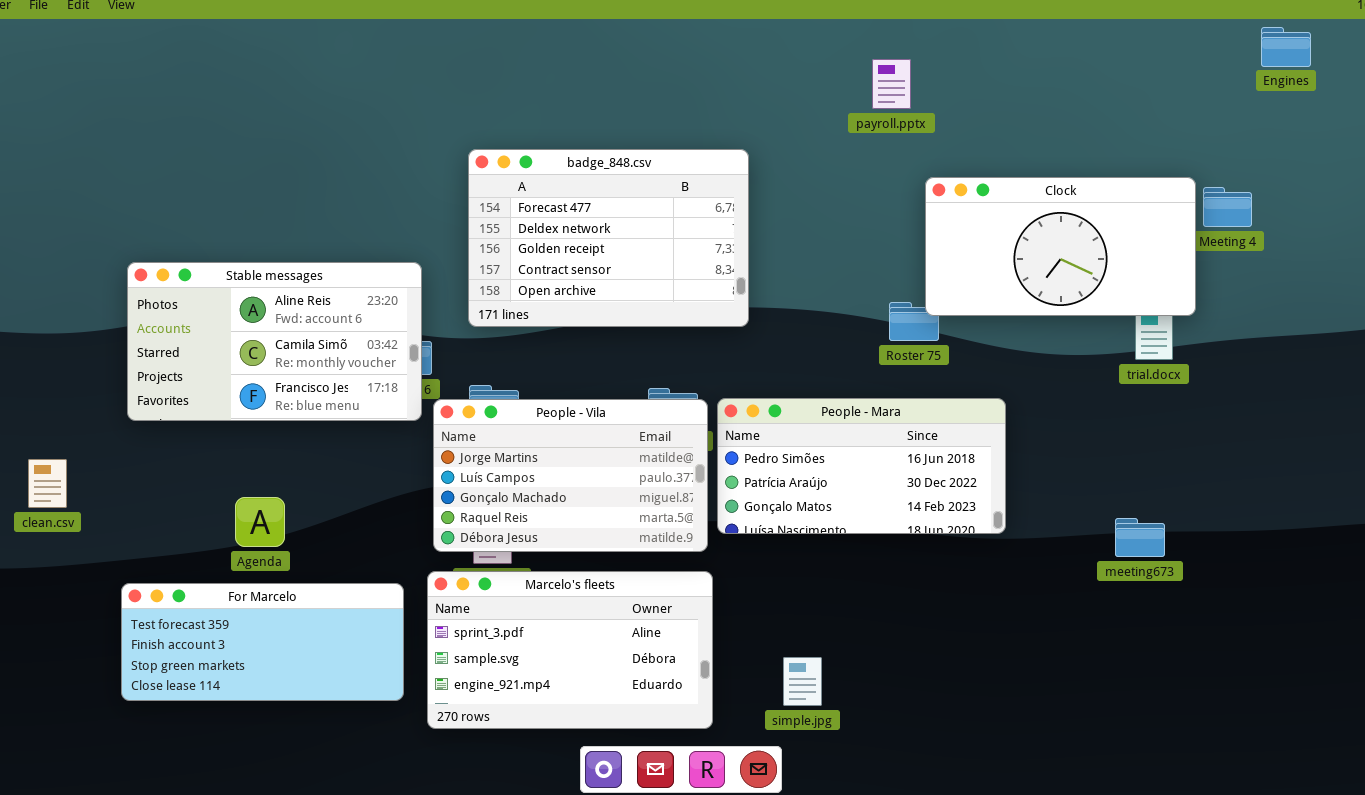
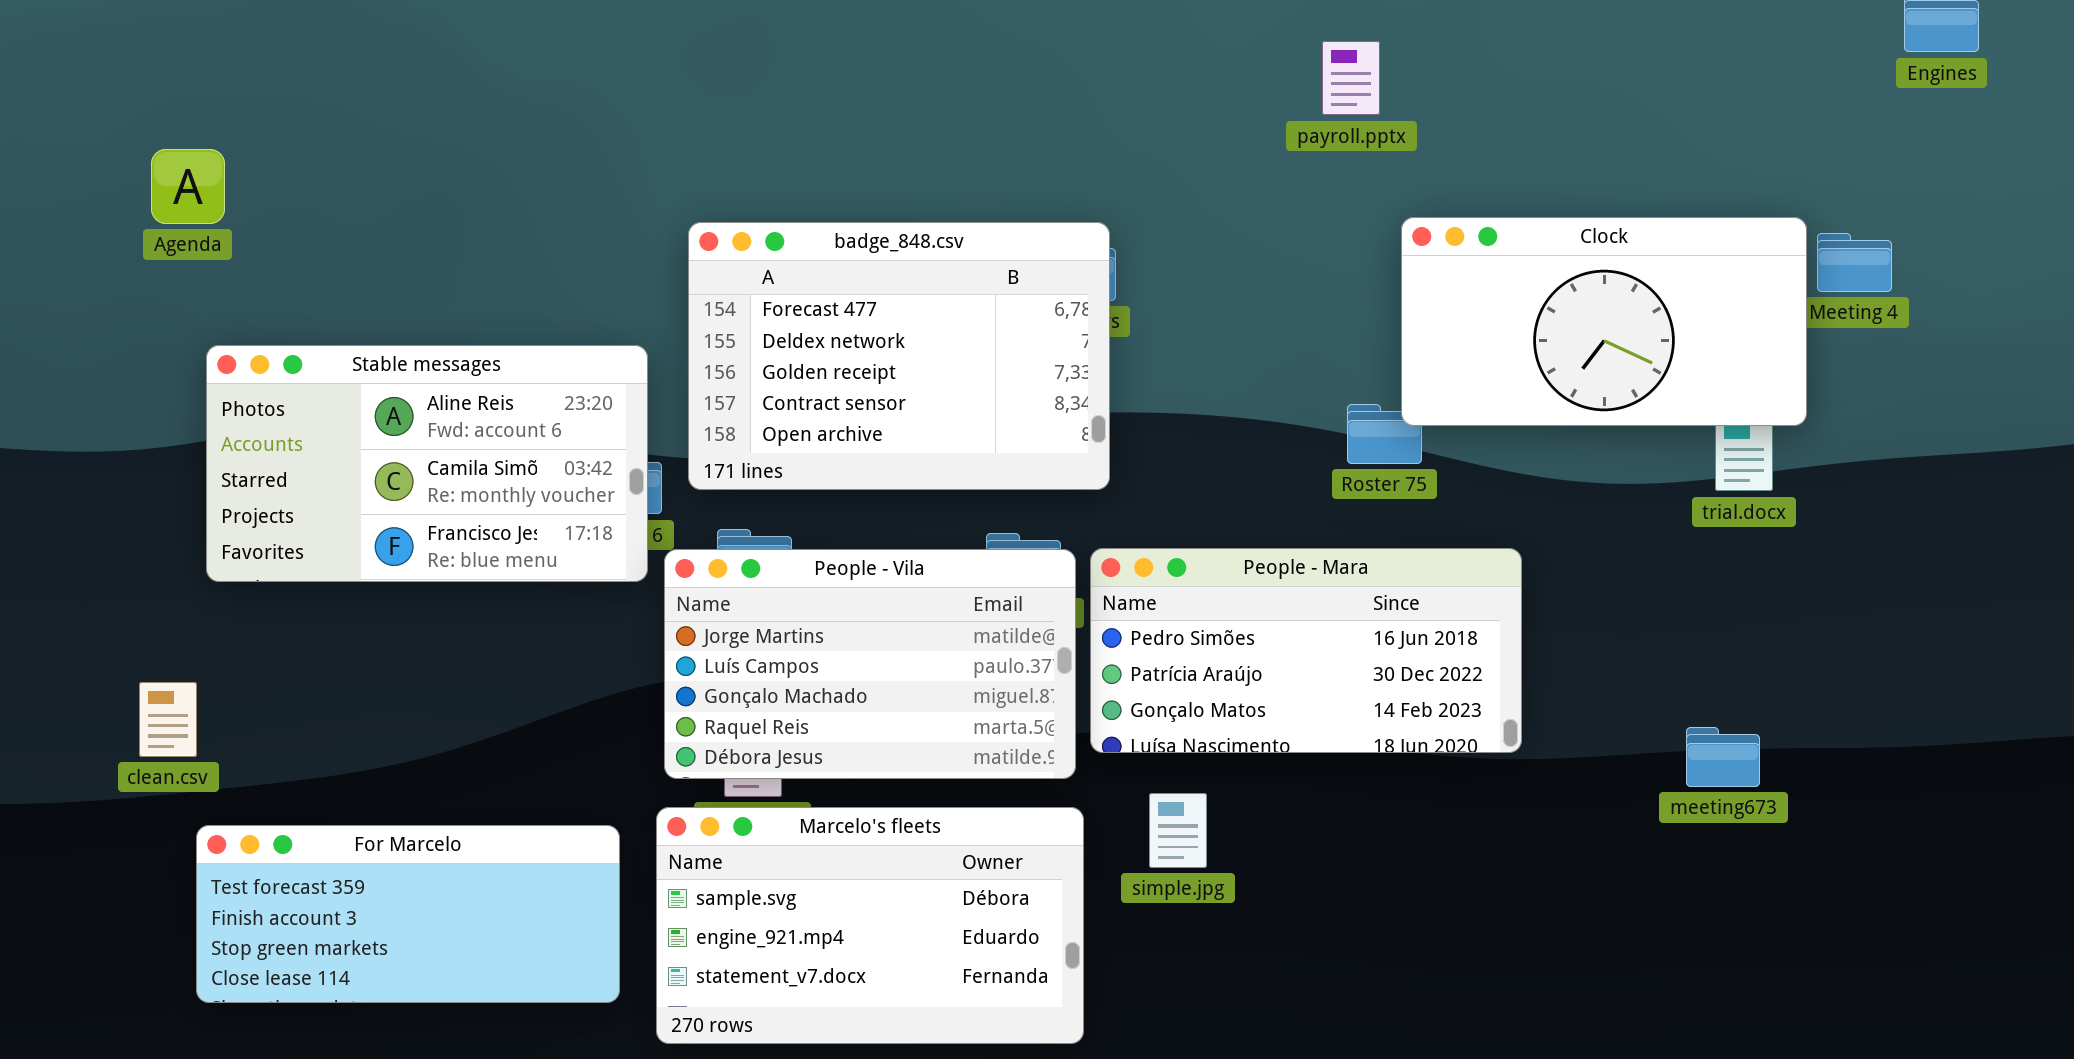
badge_848.csv: [468,149,749,327] -> [688,222,1110,490], moved
clean.csv: [28,459,67,508] -> [139,682,197,757], moved
Agenda: [235,497,285,547] -> [151,149,225,224], moved
Marcelo's fleets: [427,571,713,729] -> [656,807,1084,1044], scrolled down 1 row
simple.jpg: [783,657,822,706] -> [1149,793,1207,868], moved

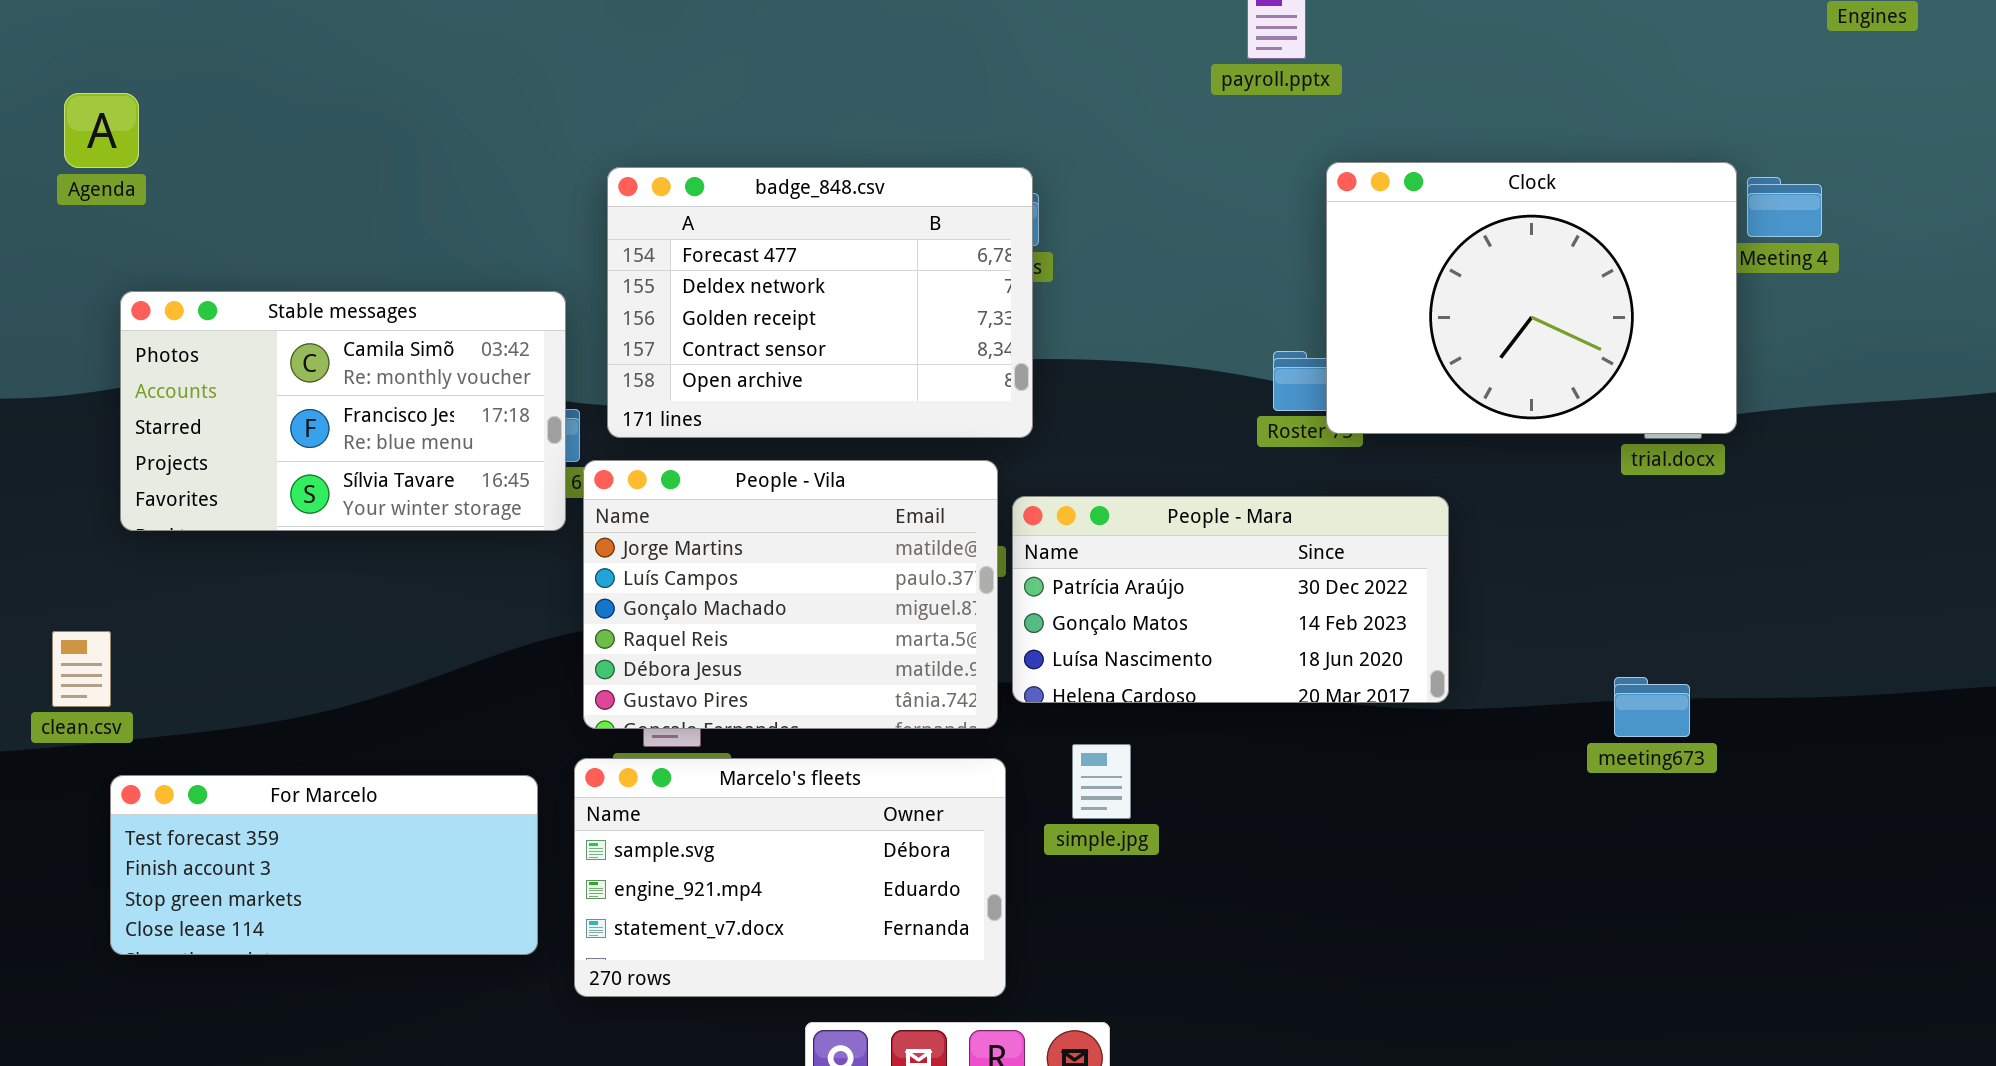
Clock: [1401,217,1807,426] -> [1326,162,1737,434], resized
Stable messages: [206,345,648,582] -> [120,291,566,531], scrolled down 1 row
People - Mara: [1090,548,1522,753] -> [1012,496,1449,703], scrolled down 1 row
People - Vila: [664,549,1076,779] -> [583,460,998,729], resized

